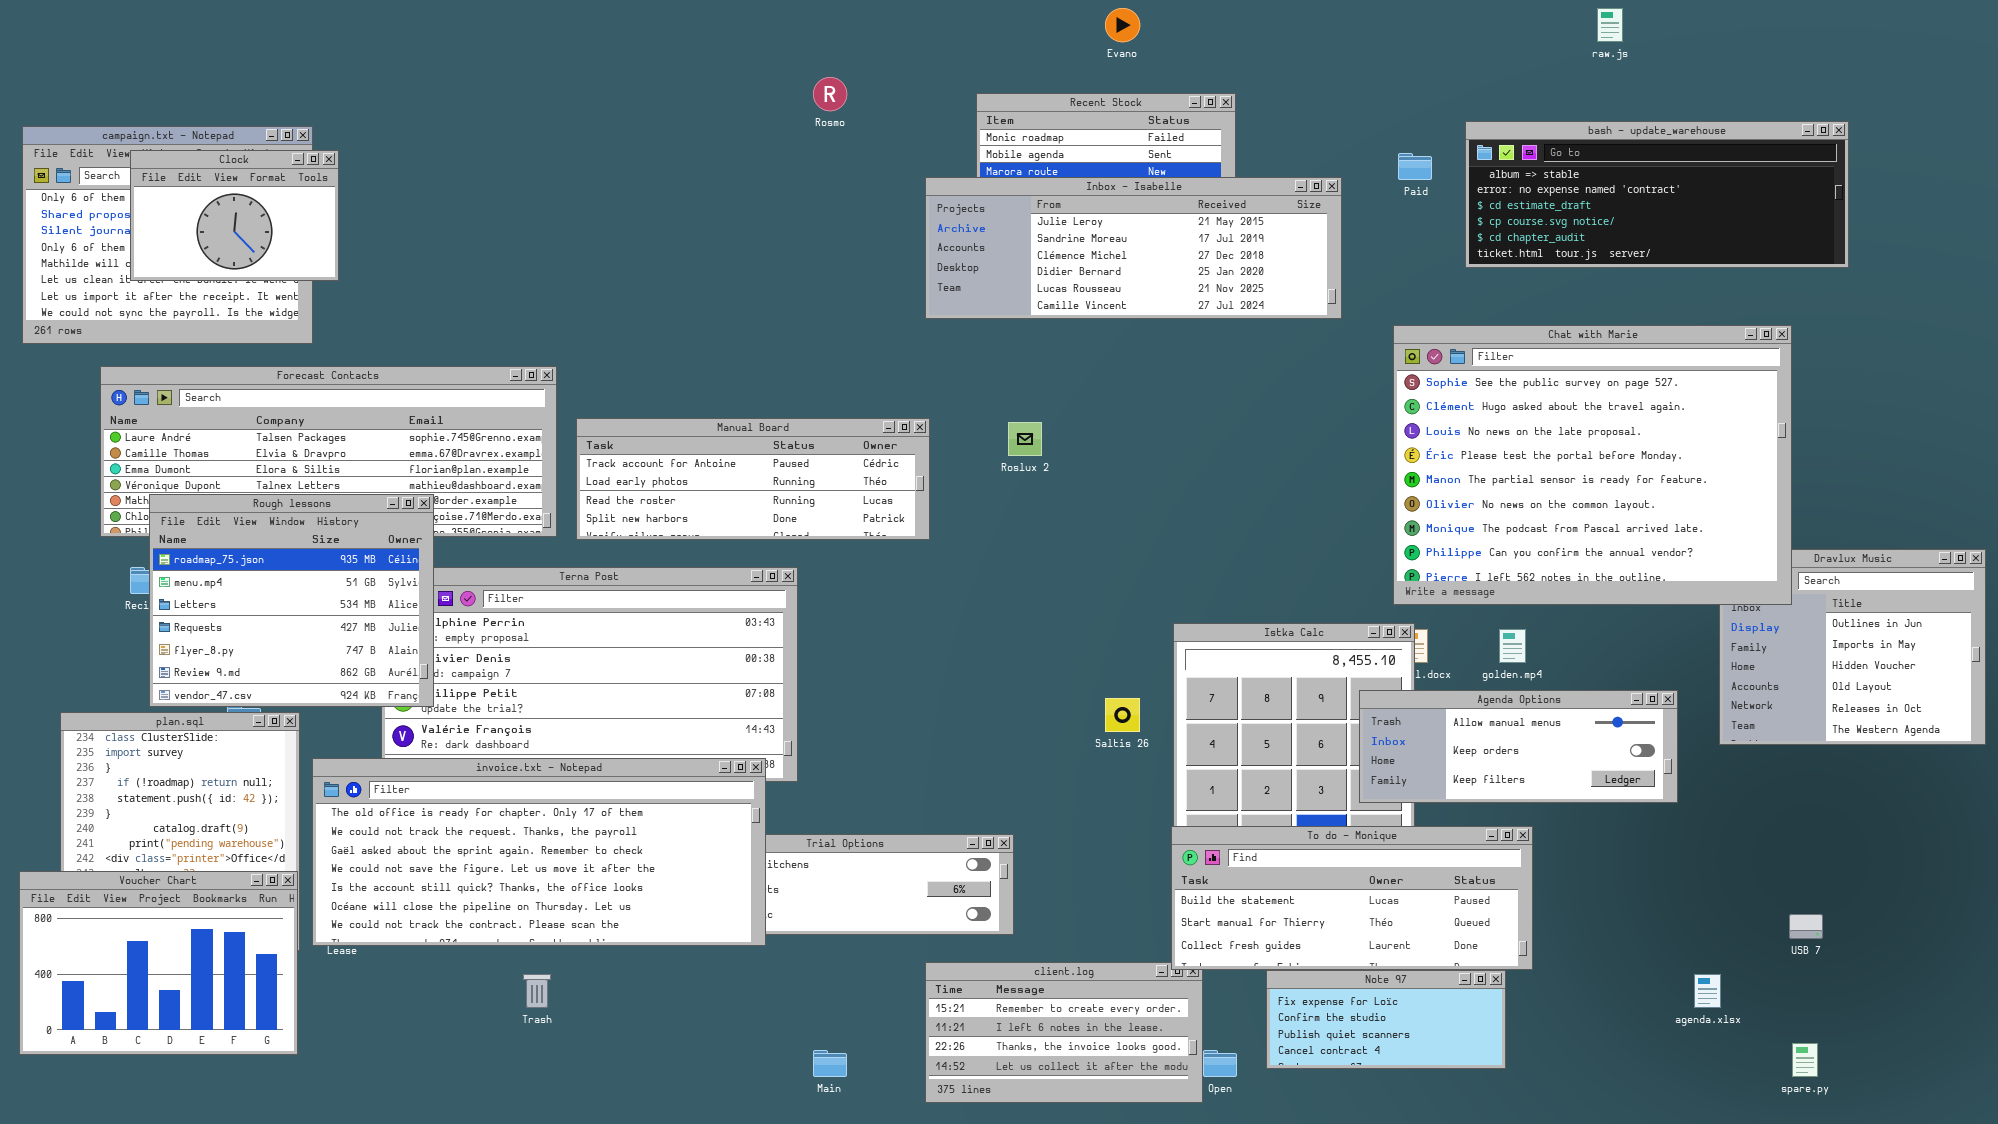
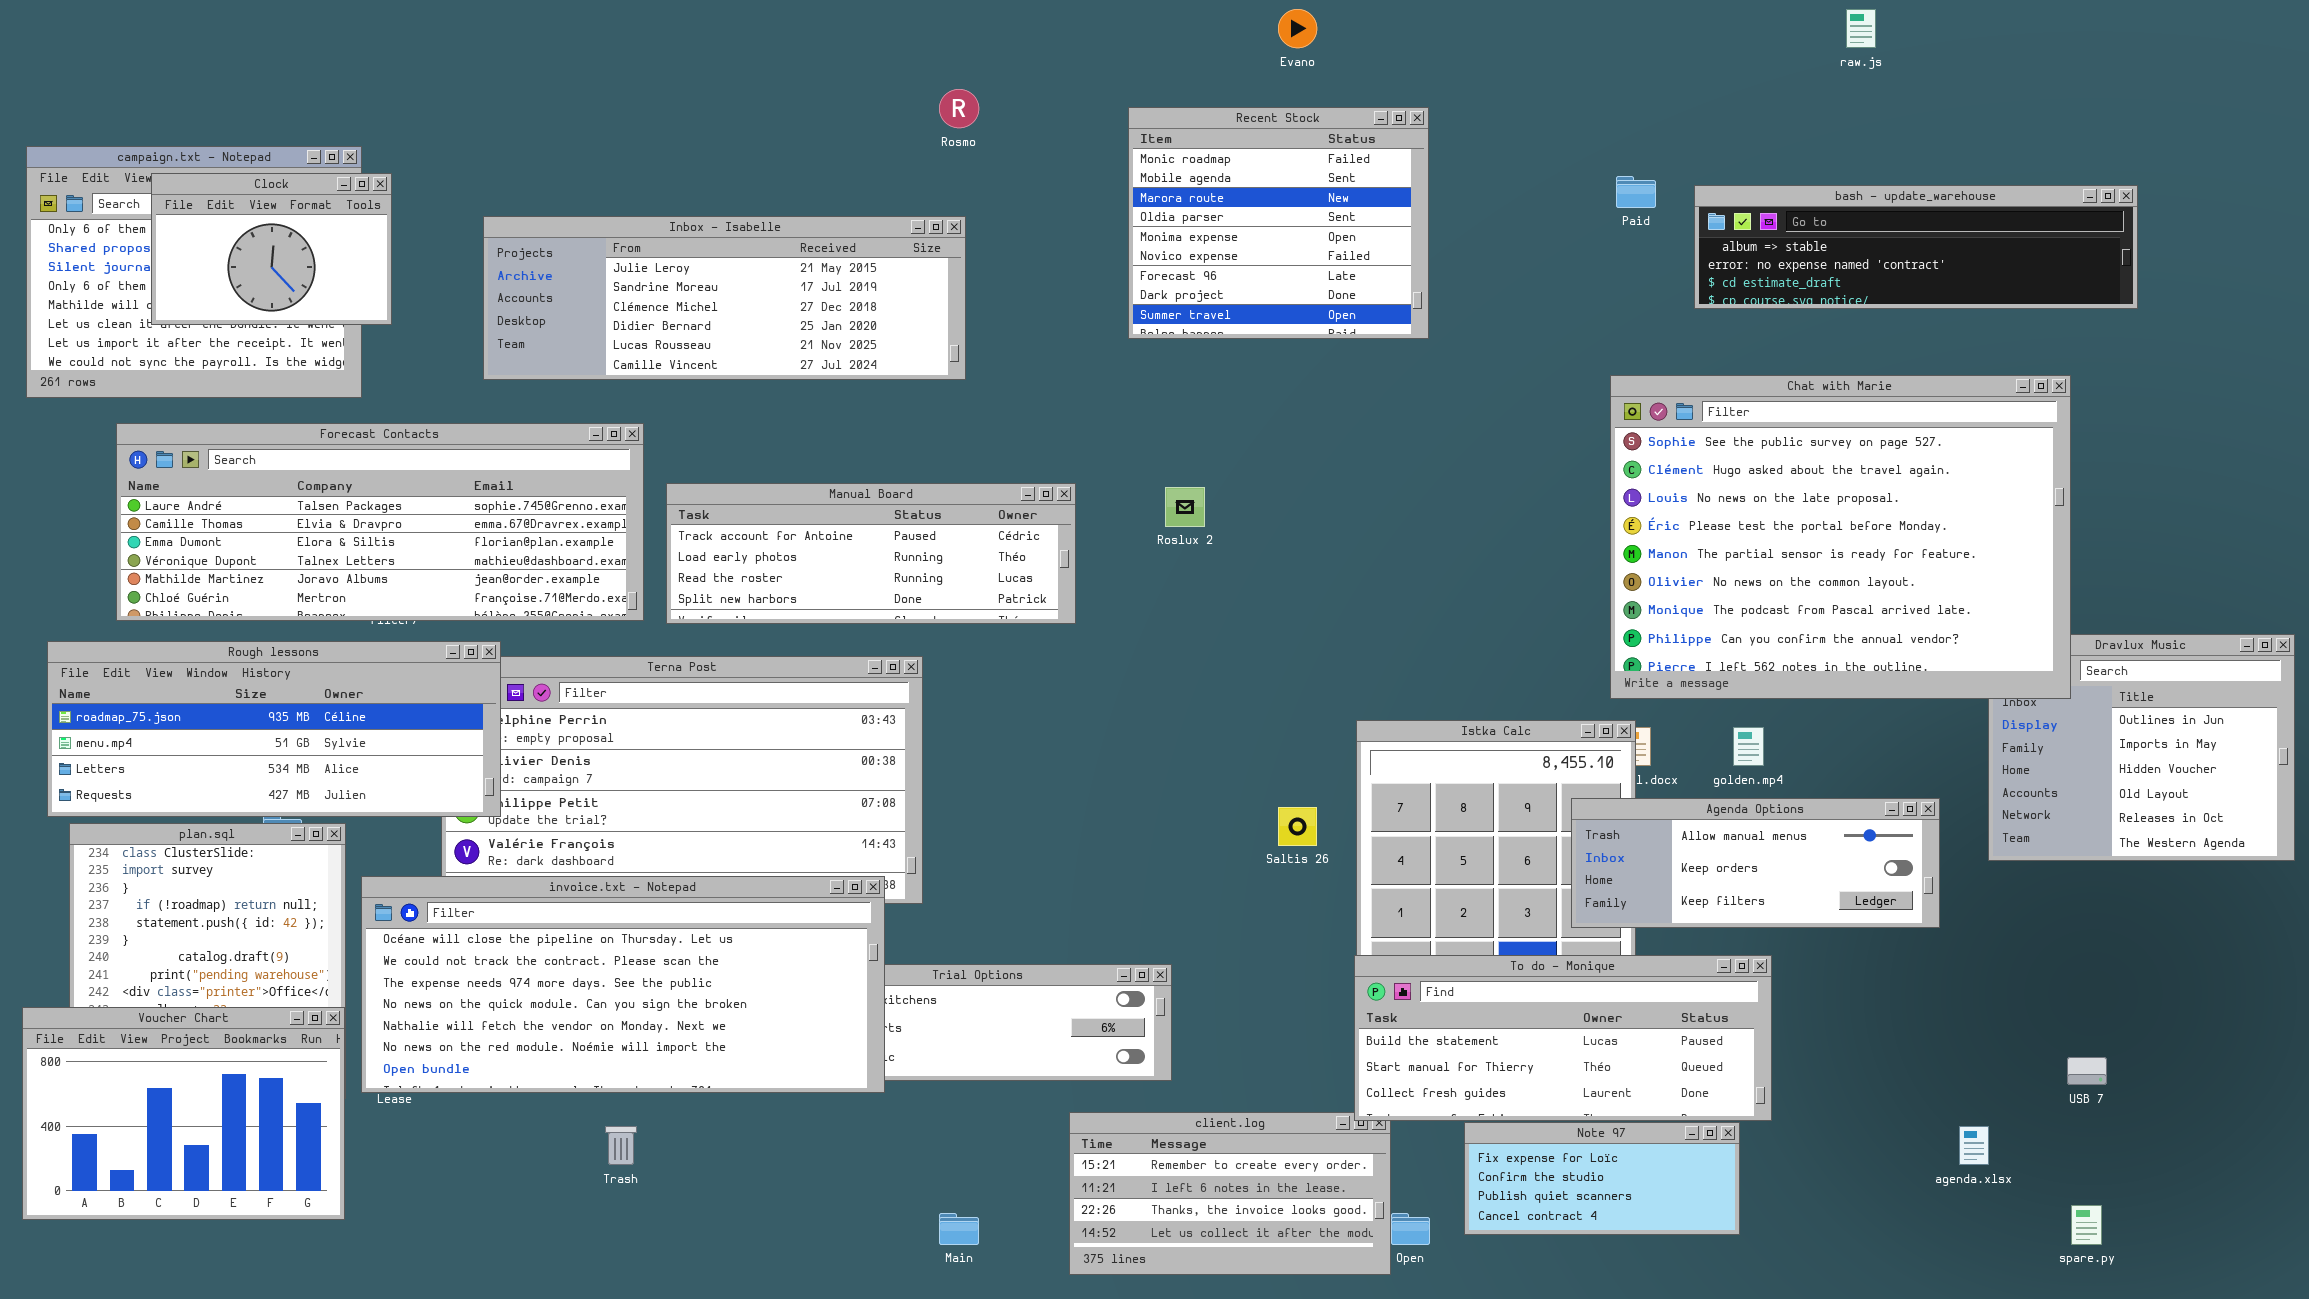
bash - update_warehouse: [1465,121,1849,268] -> [1694,185,2138,309], resized
Inbox - Isabelle: [925,177,1342,319] -> [483,216,966,380], moved
Rough lessons: [149,494,434,707] -> [47,641,501,817], resized
invoice.txt - Notepad: [312,758,766,946] -> [361,876,885,1093], scrolled down 5 rows

